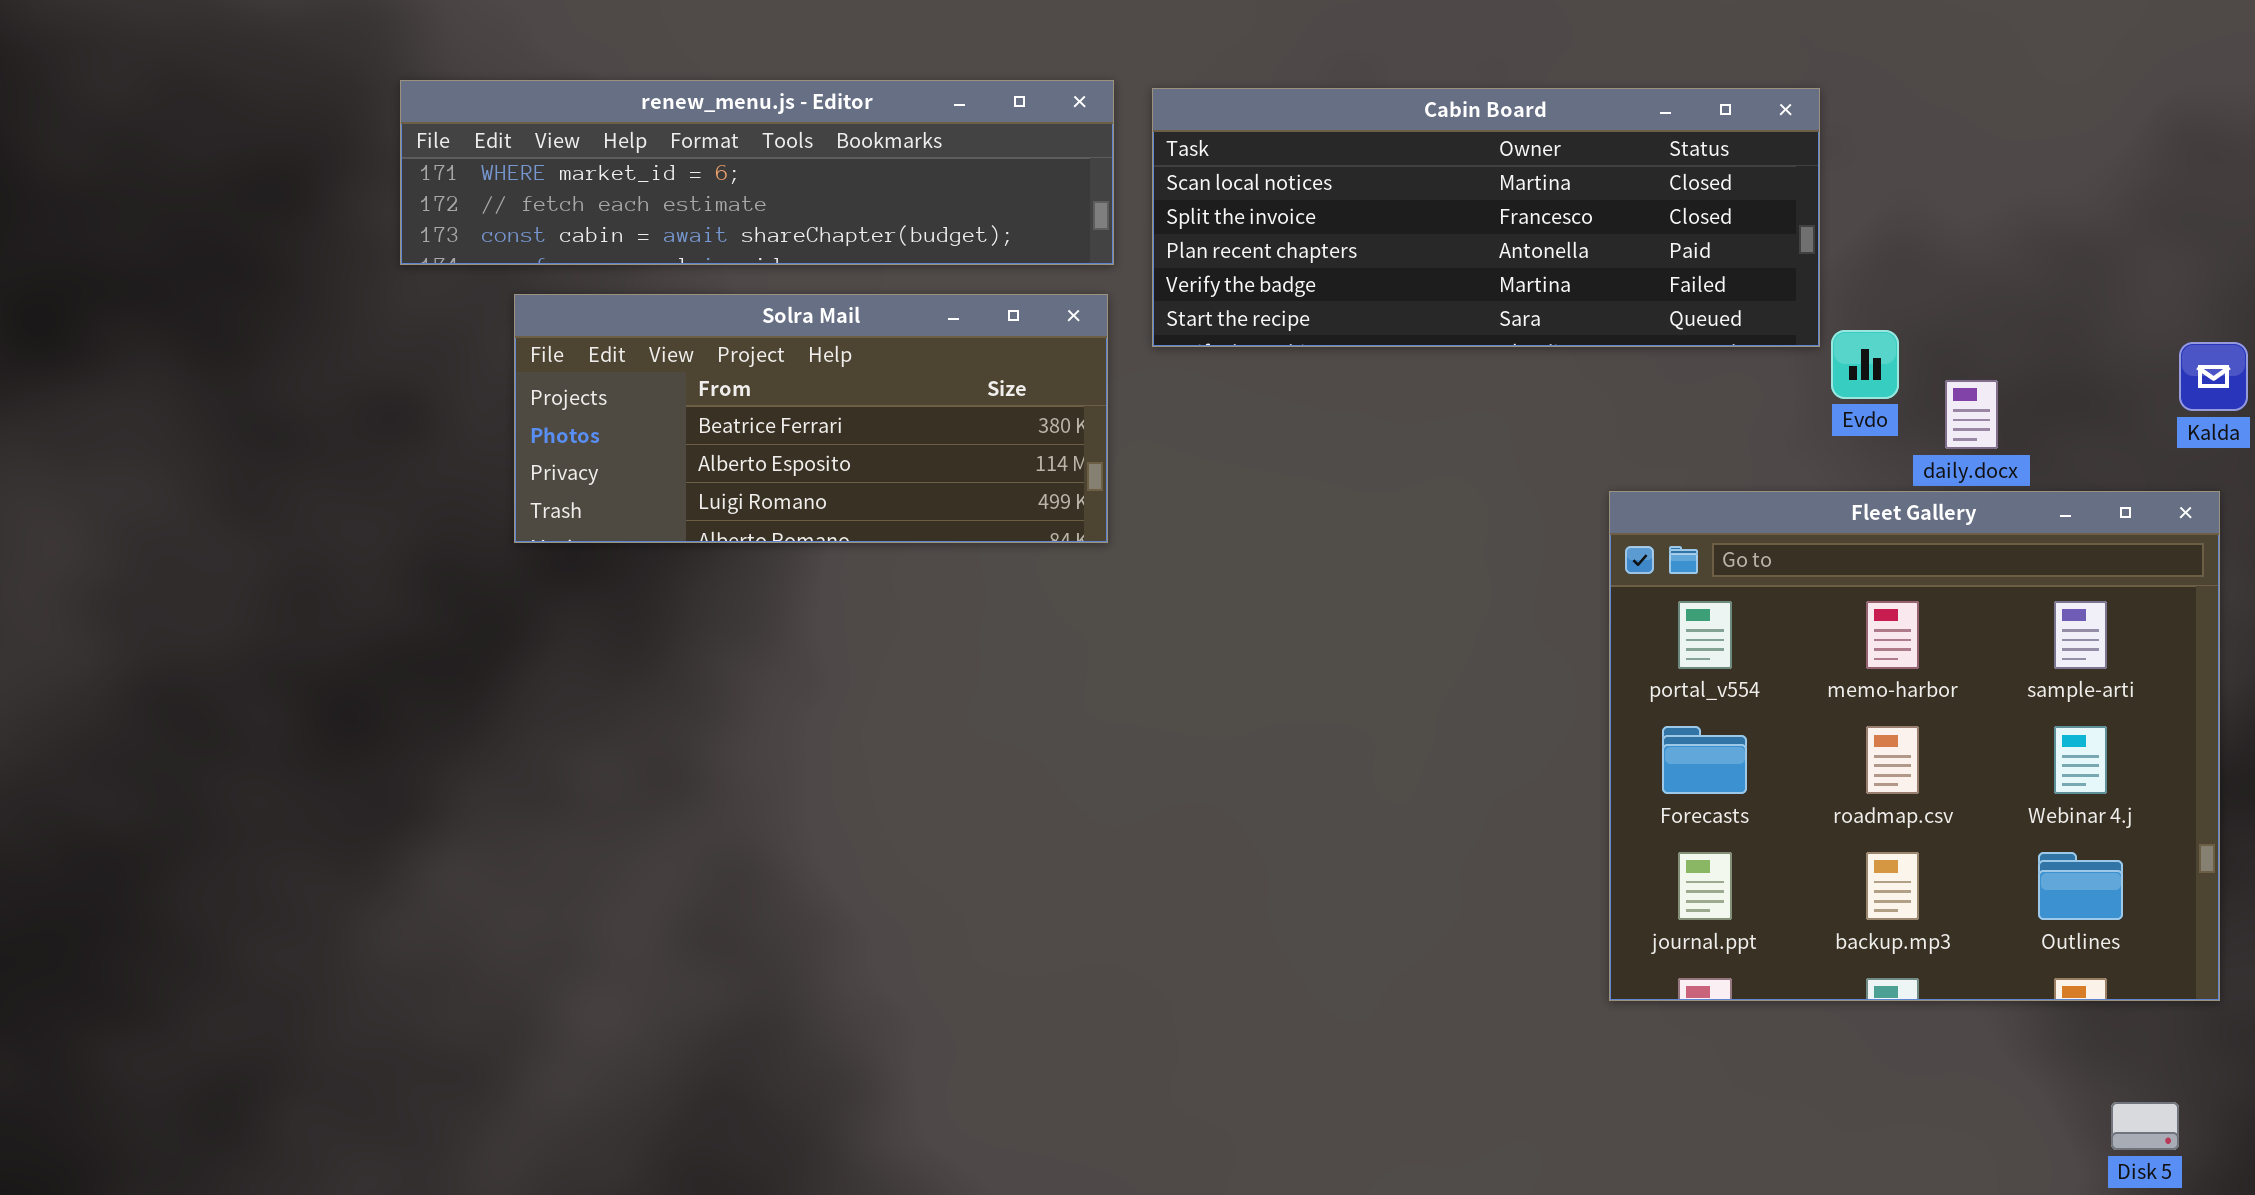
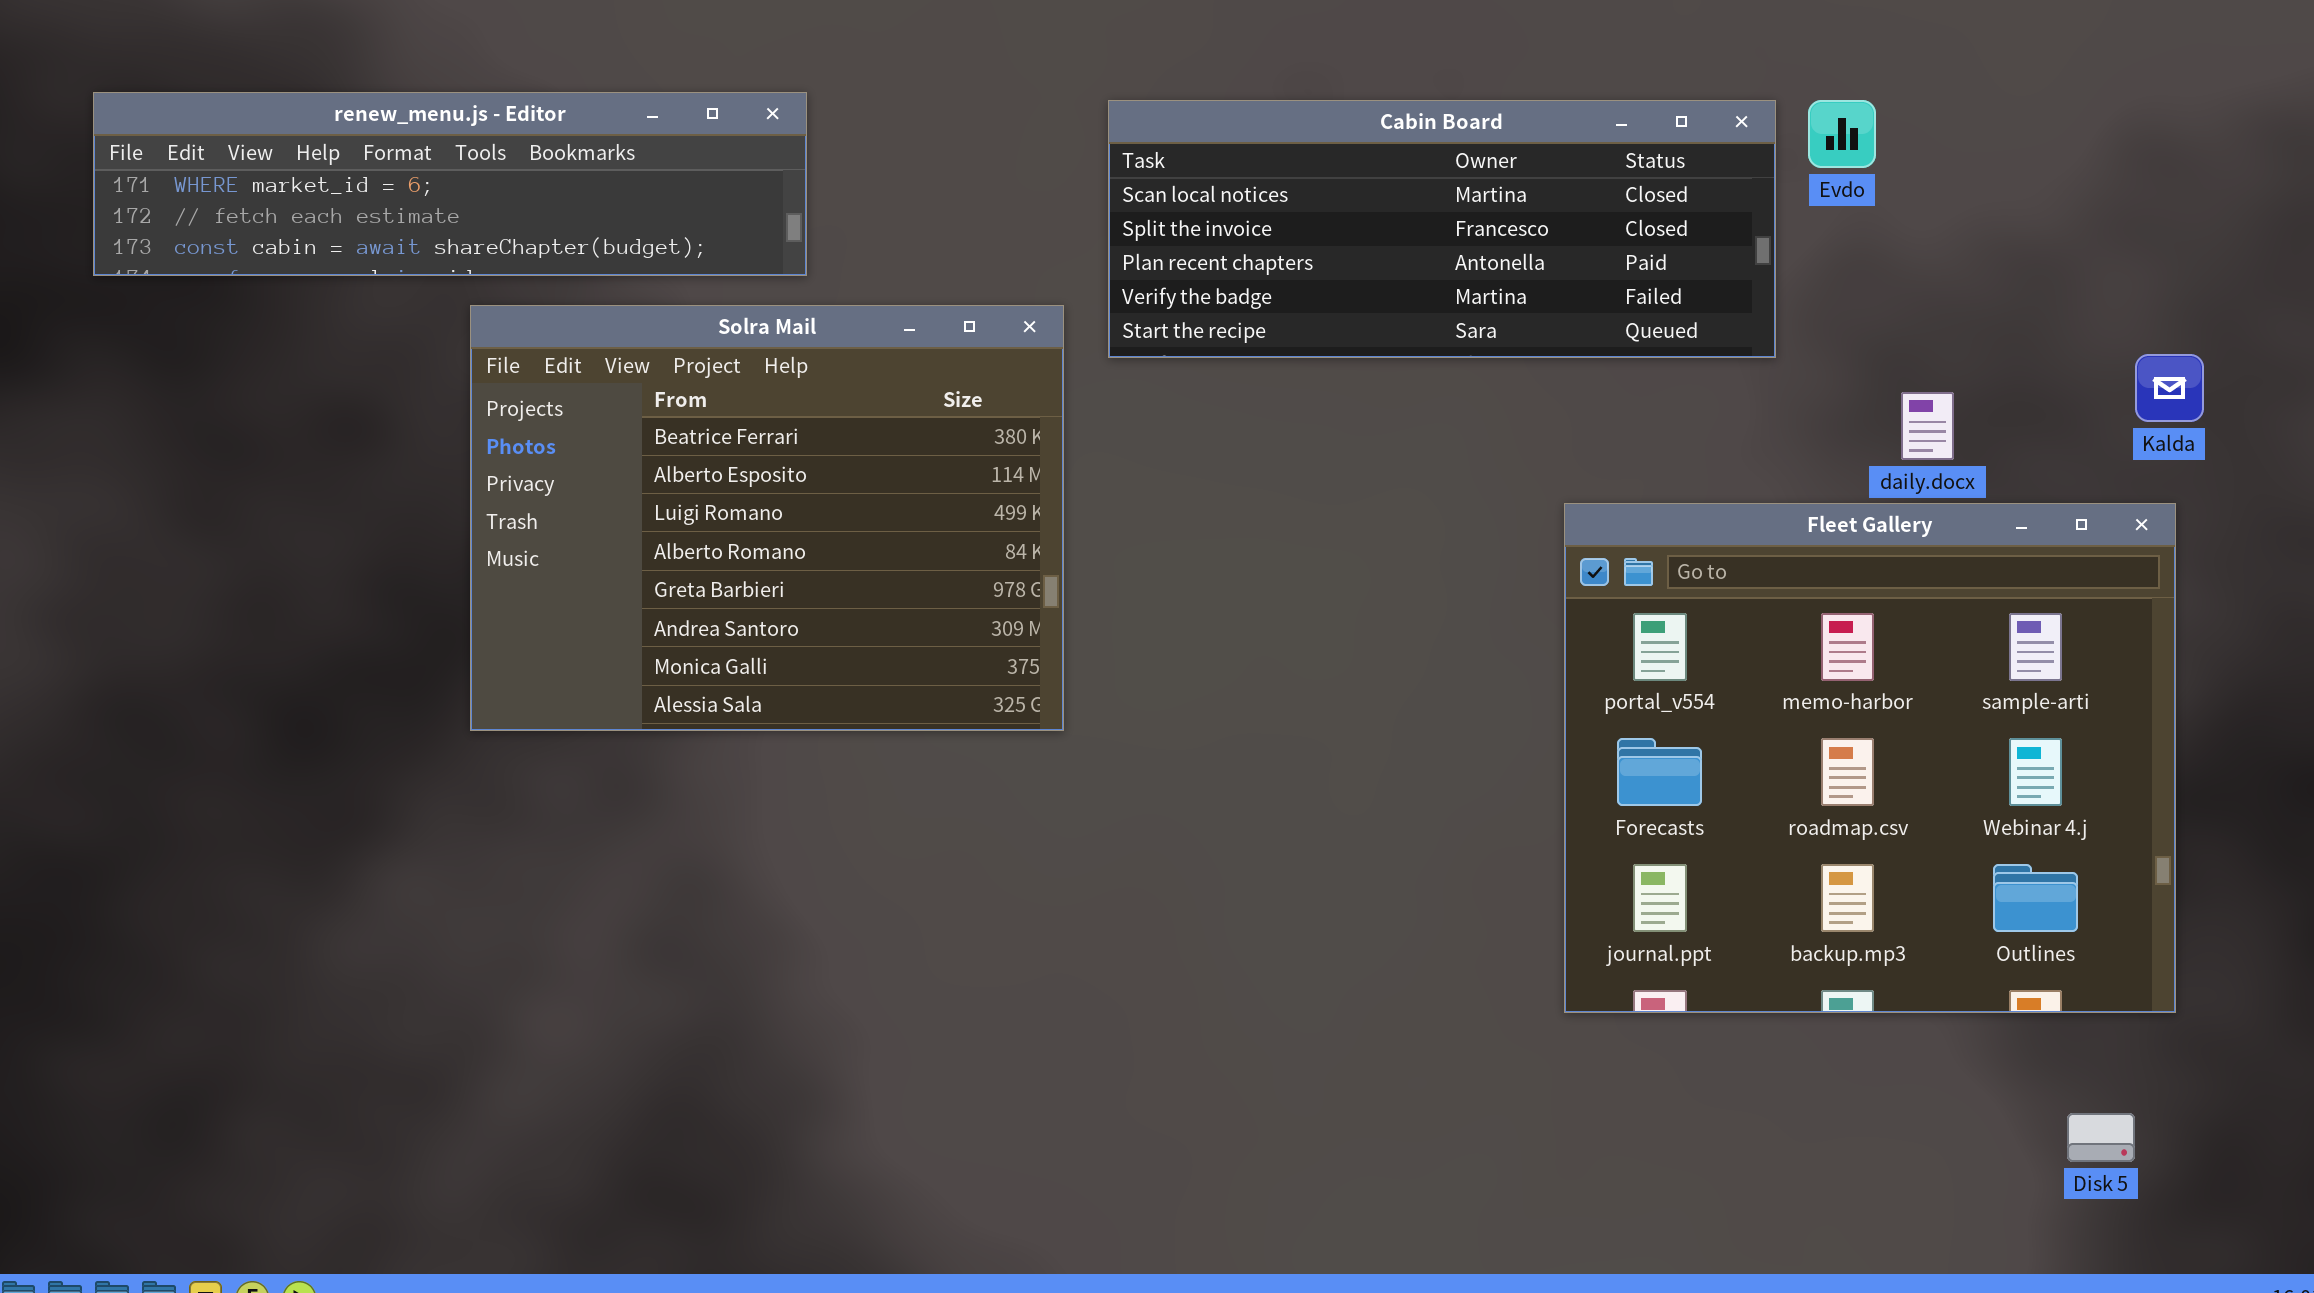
renew_menu.js - Editor: [400,80,1114,265] -> [93,92,807,276], moved
Solra Mail: [514,294,1108,543] -> [470,305,1064,731], resized
Evdo: [1831,330,1899,399] -> [1808,100,1876,168], moved

